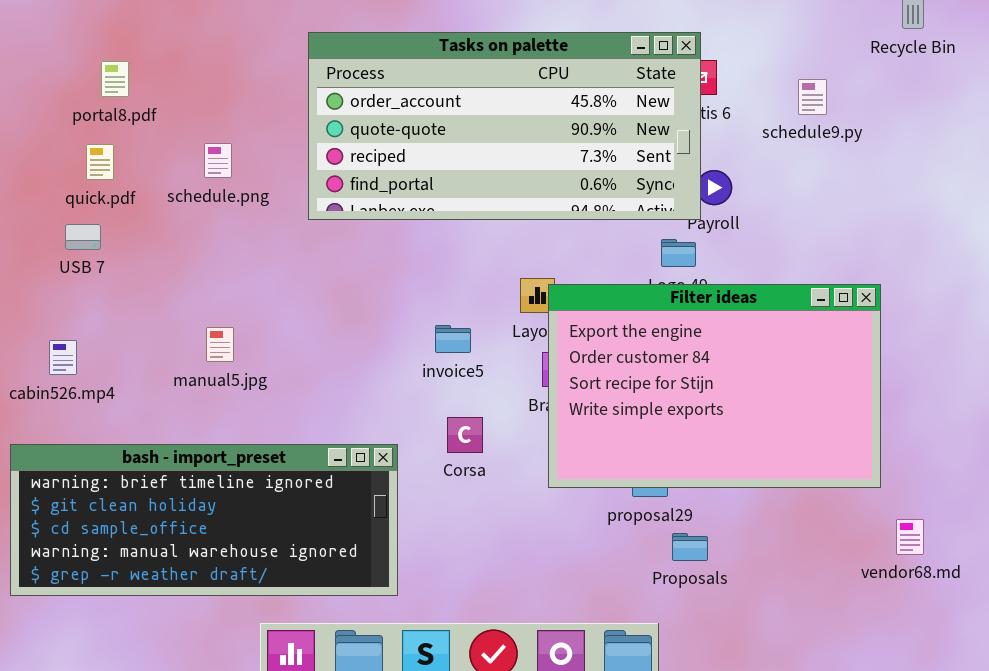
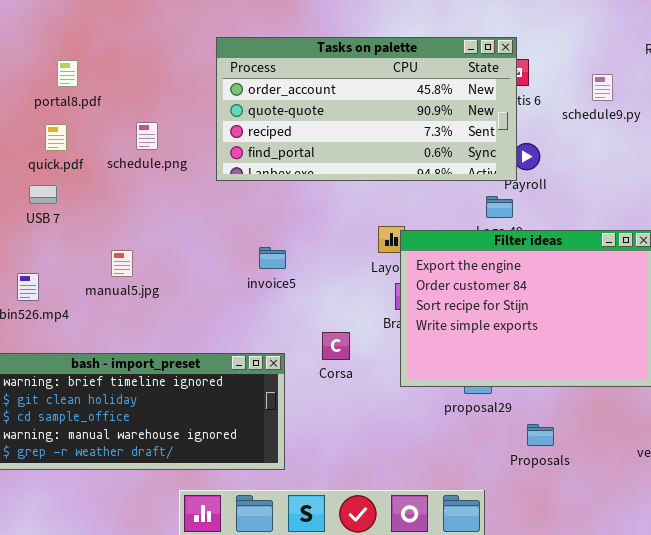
invoice5: [435,325,471,353] -> [259,247,286,269], moved
manual5.jpg: [206,327,234,362] -> [111,250,133,277], moved
Proposals: [672,533,708,561] -> [527,424,554,446], moved

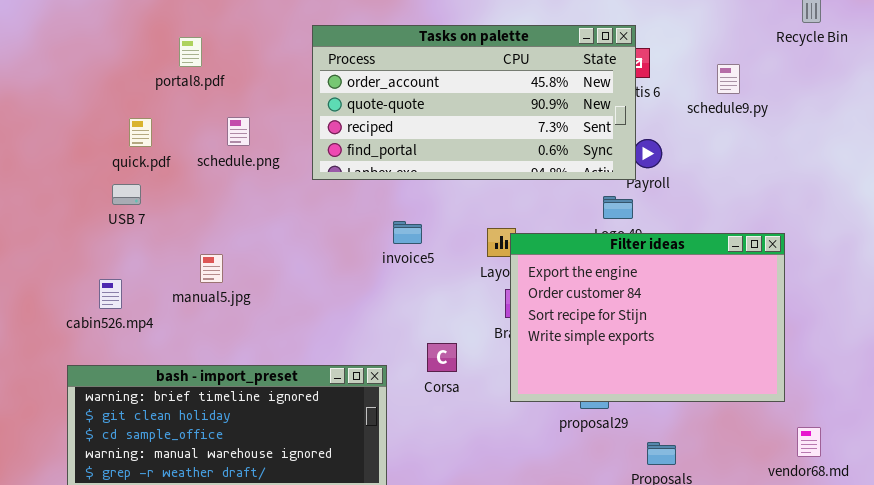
portal8.pdf: [57,60,78,87] -> [179,37,202,67], moved
invoice5: [259,247,286,269] -> [393,221,422,244], moved

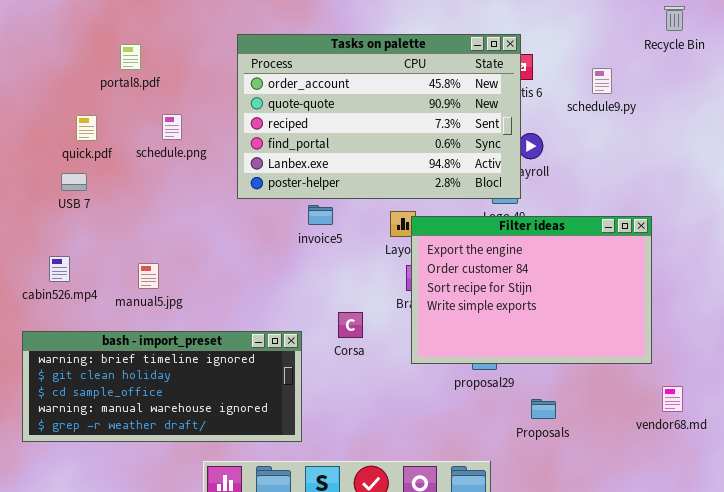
Tasks on palette: [312,25,636,180] -> [237,34,521,199], resized
manual5.jpg: [200,254,223,283] -> [138,263,159,289], moved

